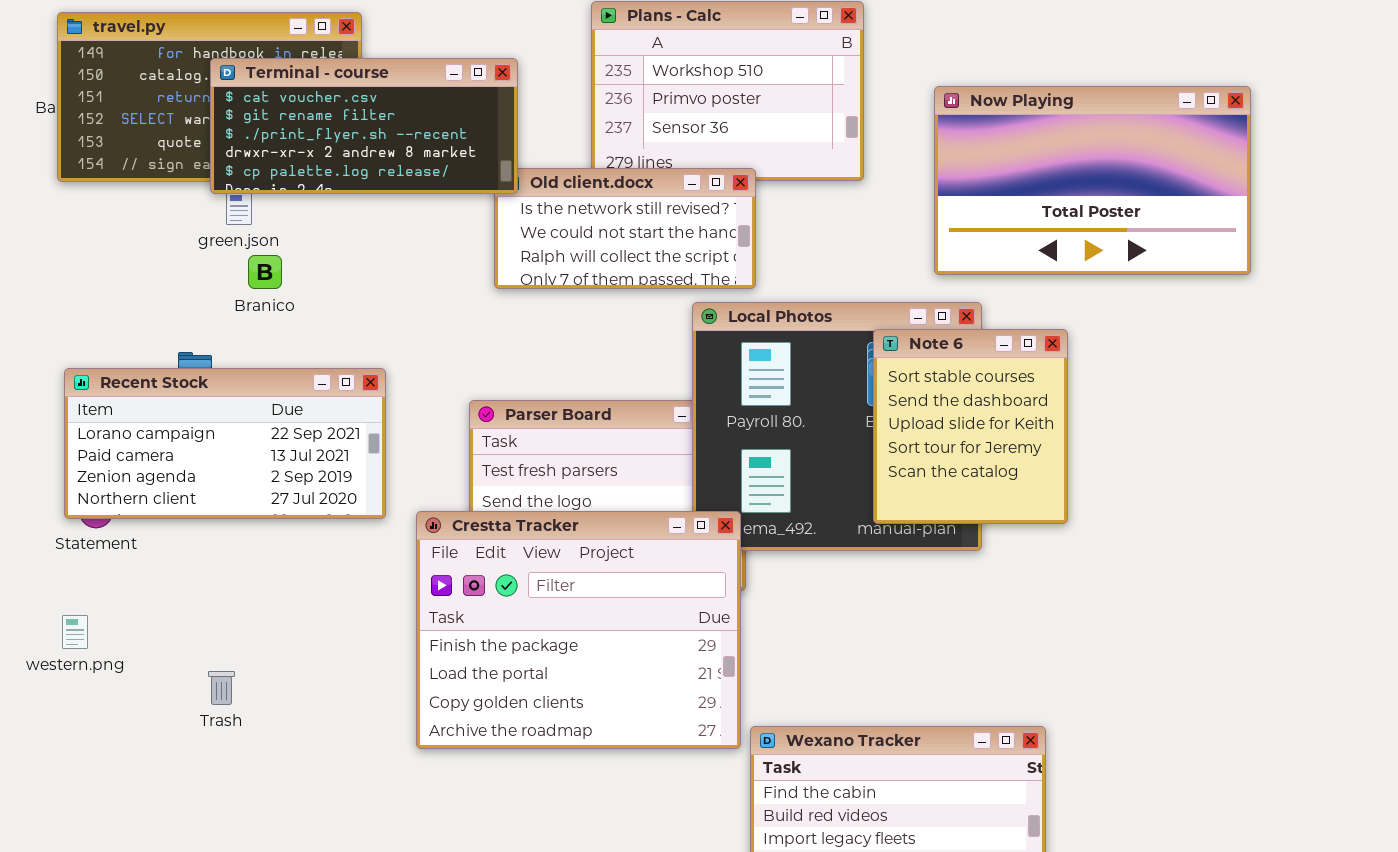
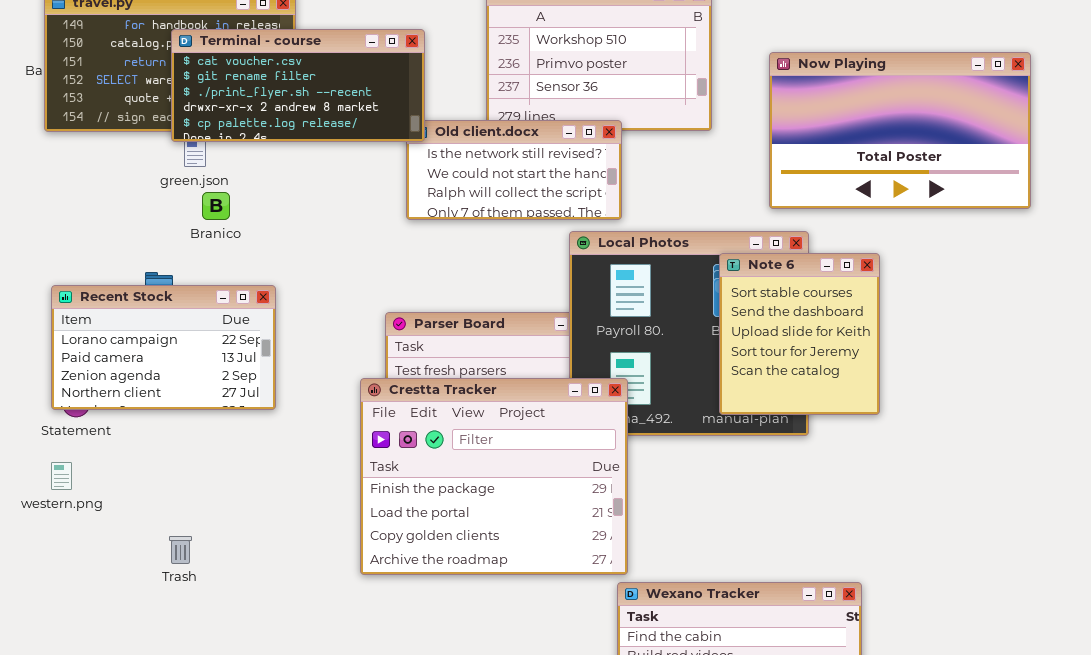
Recent Stock: [64,368,386,519] -> [51,285,276,410], resized
Crestta Tracker: [416,511,741,749] -> [360,378,628,575], moved
western.png: [62,615,88,649] -> [51,462,72,490], moved

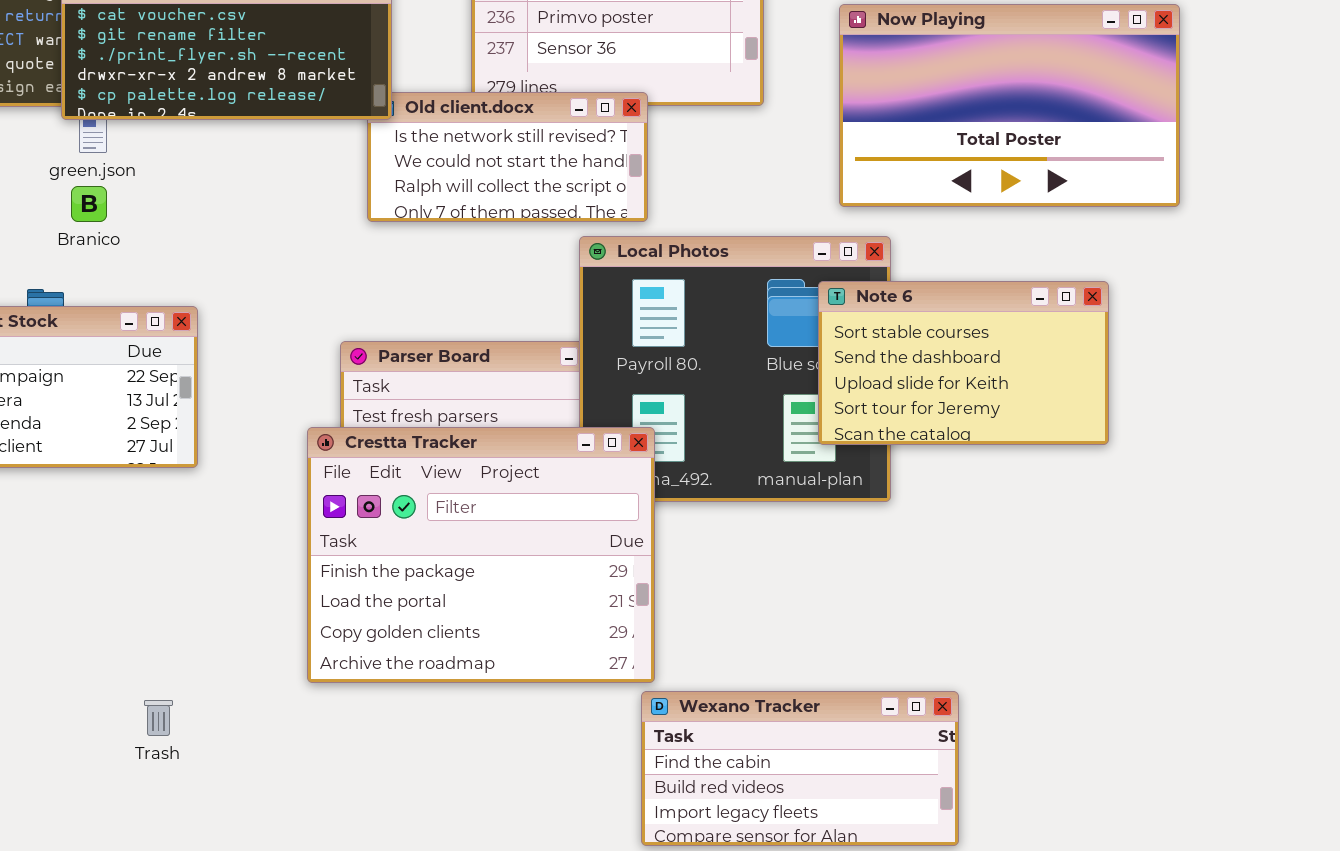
Branico: [202,192,230,220] -> [71,186,107,222], moved
Note 6: [719,253,880,415] -> [818,281,1109,445], moved, resized
Trash: [169,536,192,564] -> [144,700,173,736], moved

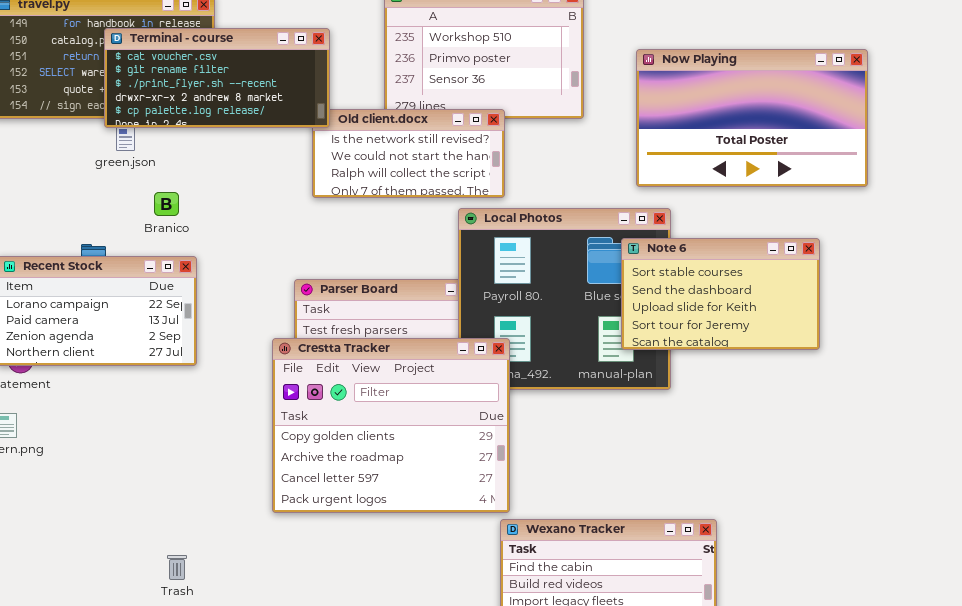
Branico: [71,186,107,222] -> [154,192,179,216], moved
Crestta Tracker: [307,427,655,683] -> [272,338,510,513], scrolled down 2 rows
Trash: [144,700,173,736] -> [167,555,187,580], moved

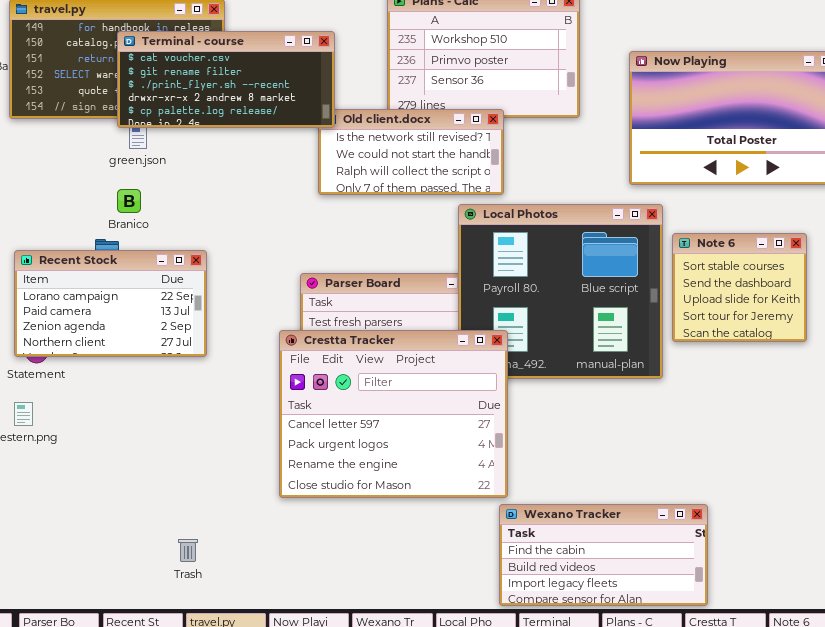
Branico: [154,192,179,216] -> [117,189,141,213], moved
Note 6: [621,238,820,350] -> [672,233,807,342], resized
Crestta Tracker: [272,338,510,513] -> [279,330,508,498], scrolled down 2 rows

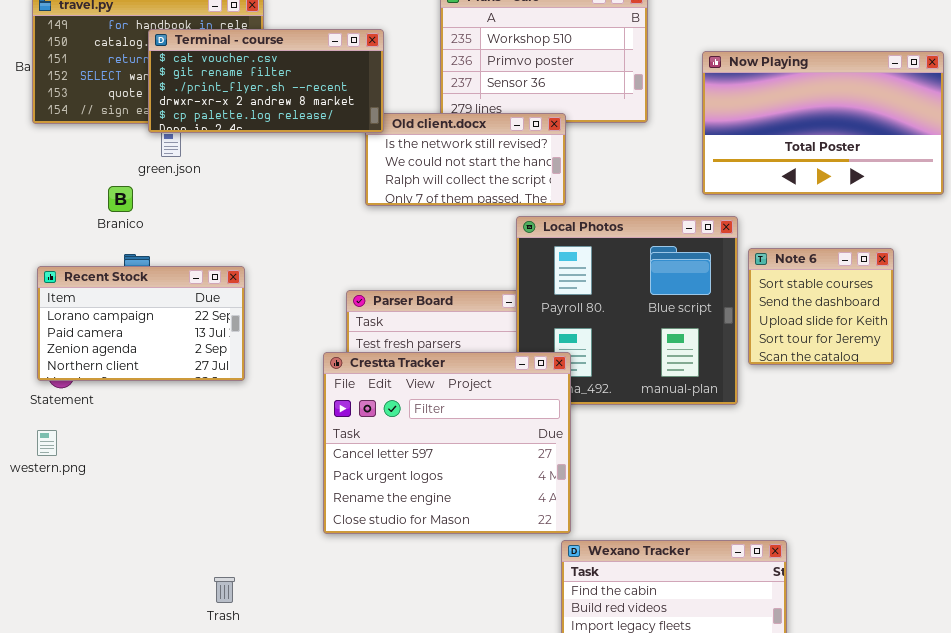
Branico: [117,189,141,213] -> [108,186,133,212], moved

